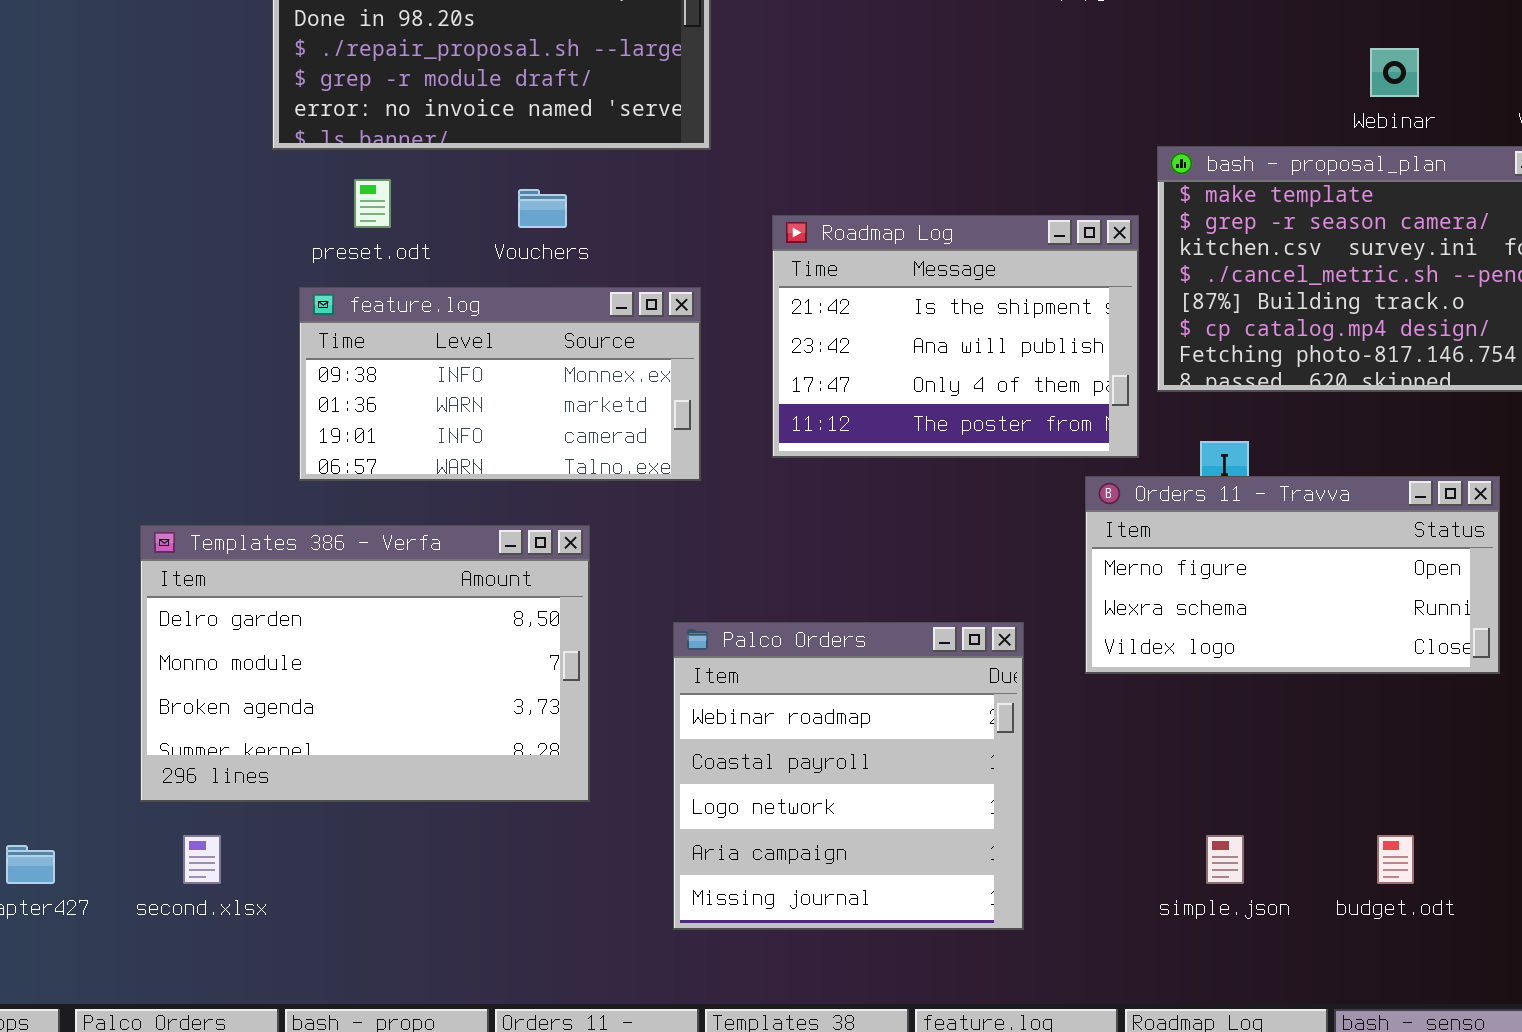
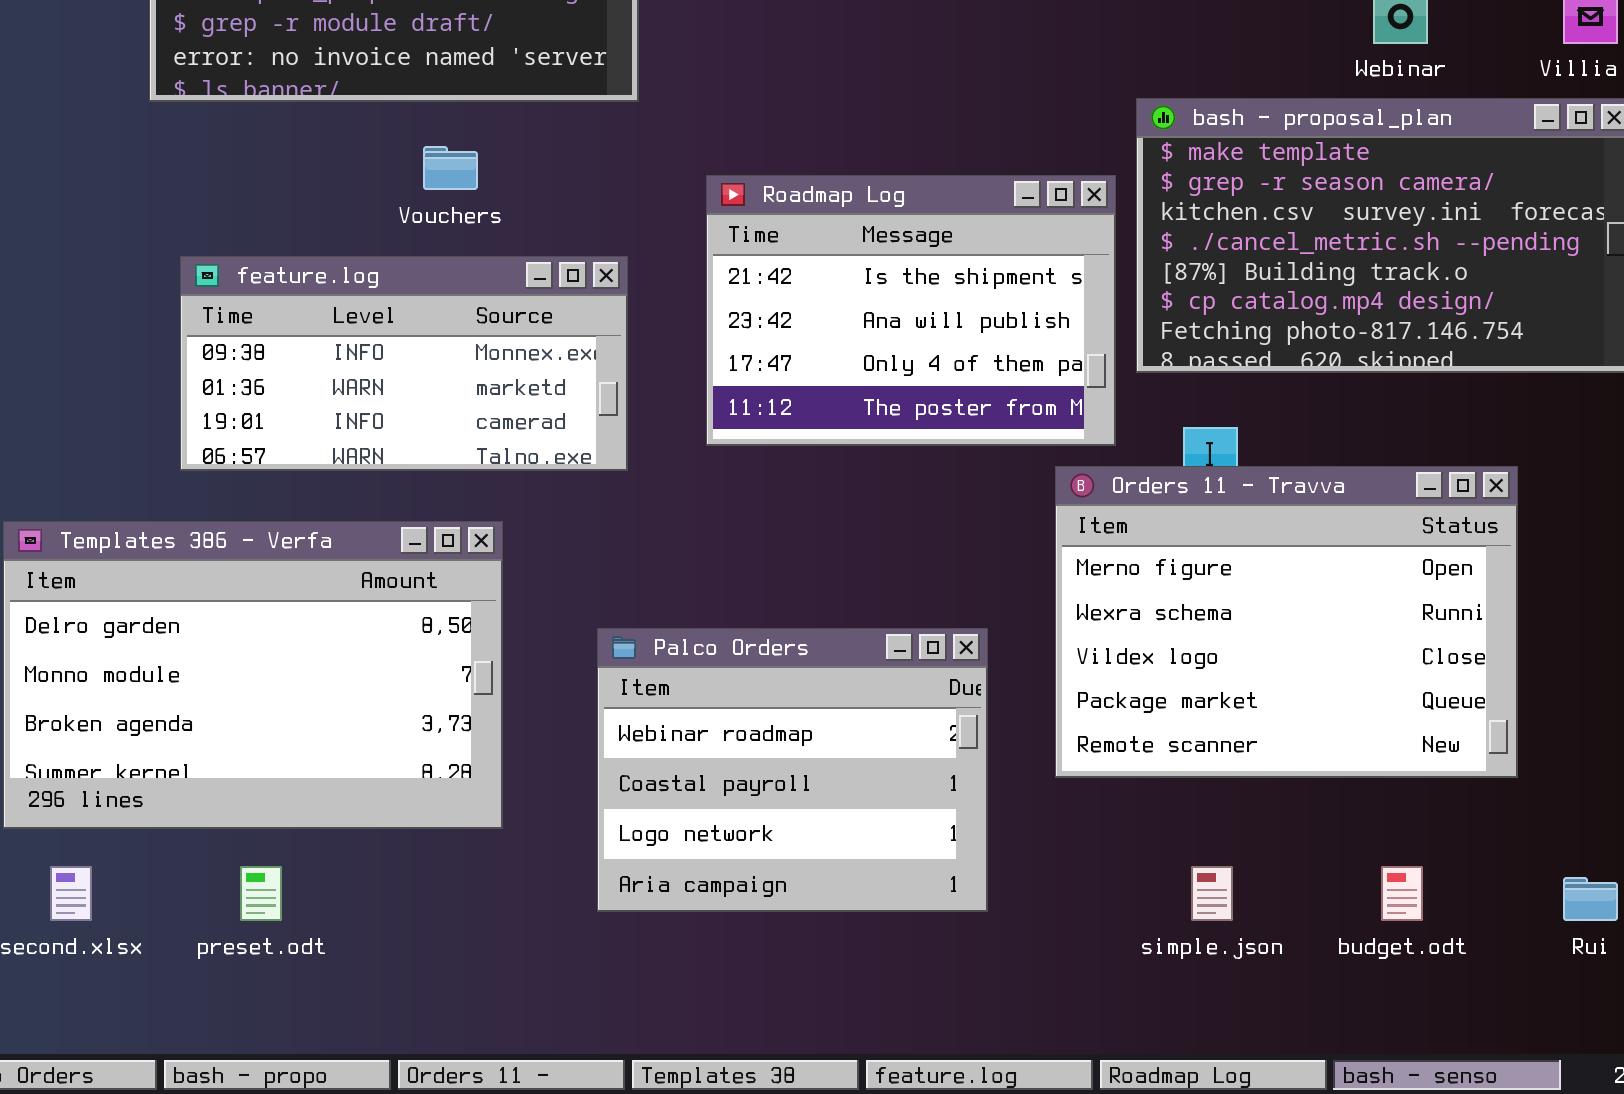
preset.odt: [354,179,391,228] -> [240,866,282,921], moved
Orders 11 - Travva: [1085,476,1500,674] -> [1055,466,1518,778], resized
Palco Orders: [673,622,1024,930] -> [597,628,988,912], resized

